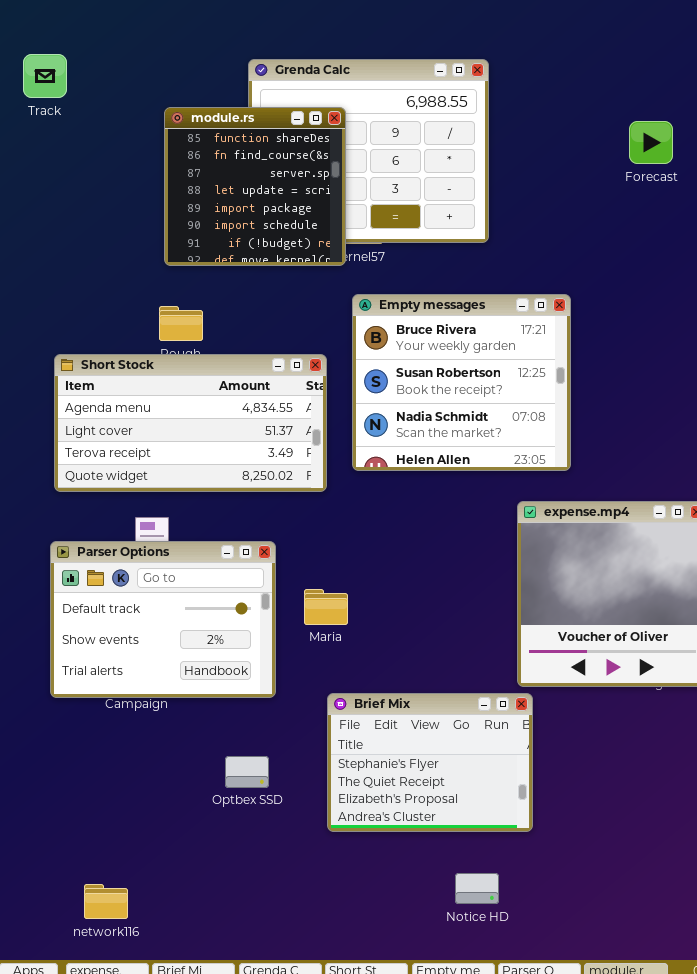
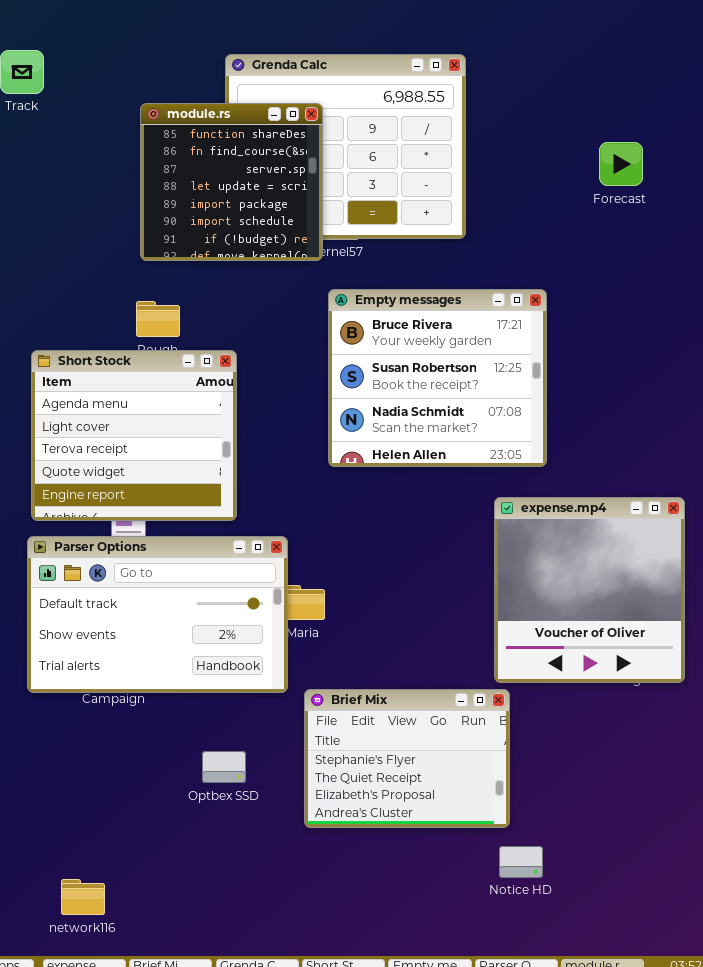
Forecast: [629,121,673,164] -> [599,142,643,186], moved
Short Stock: [54,354,327,492] -> [31,350,237,521], resized
Parser Options: [50,541,276,698] -> [27,536,288,693], resized
Notice HD: [455,873,499,904] -> [499,846,543,878], moved

